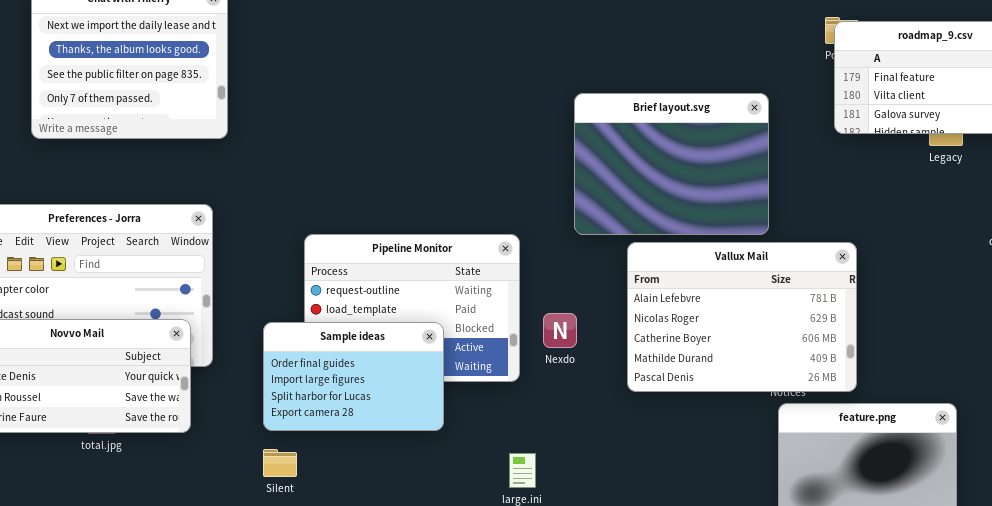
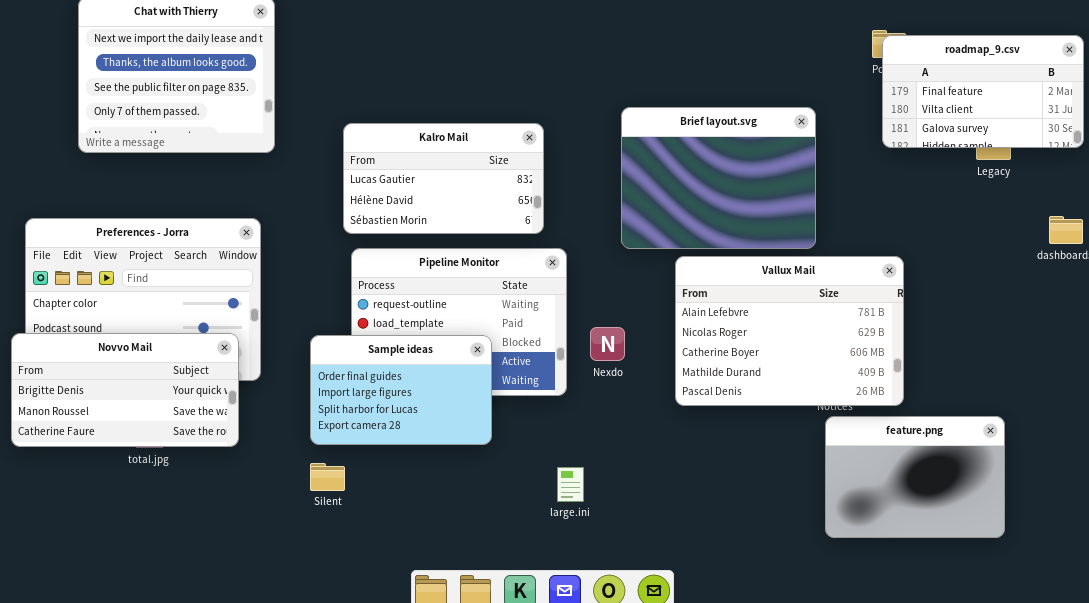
Kalro Mail: none -> [343,123,544,234], opened

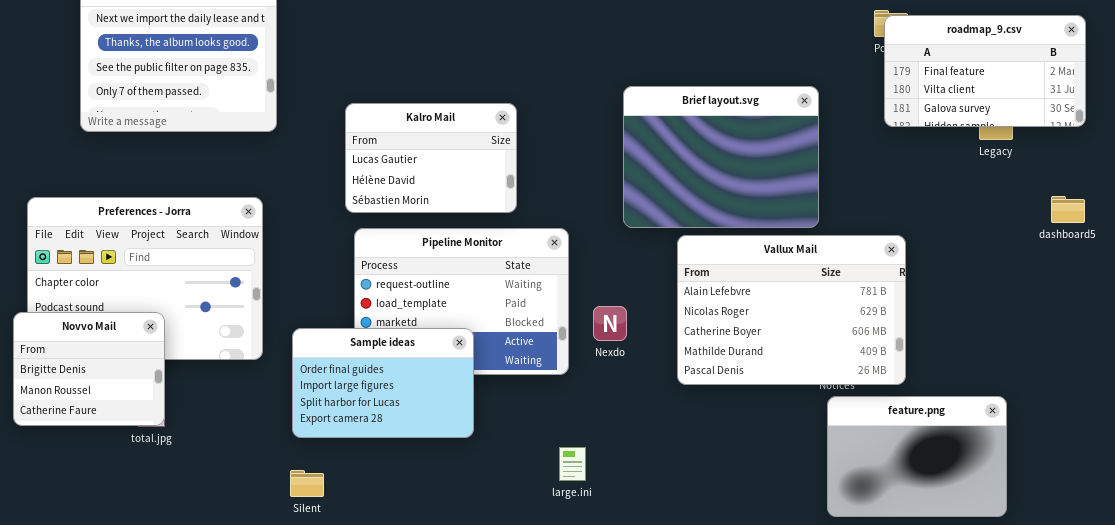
Kalro Mail: [343,123,544,234] -> [345,103,517,213], resized
Novvo Mail: [11,333,239,447] -> [13,312,165,426], resized
Sample ideas: [310,335,492,445] -> [292,328,474,438], moved
Silent: [310,463,345,491] -> [290,470,324,497], moved

